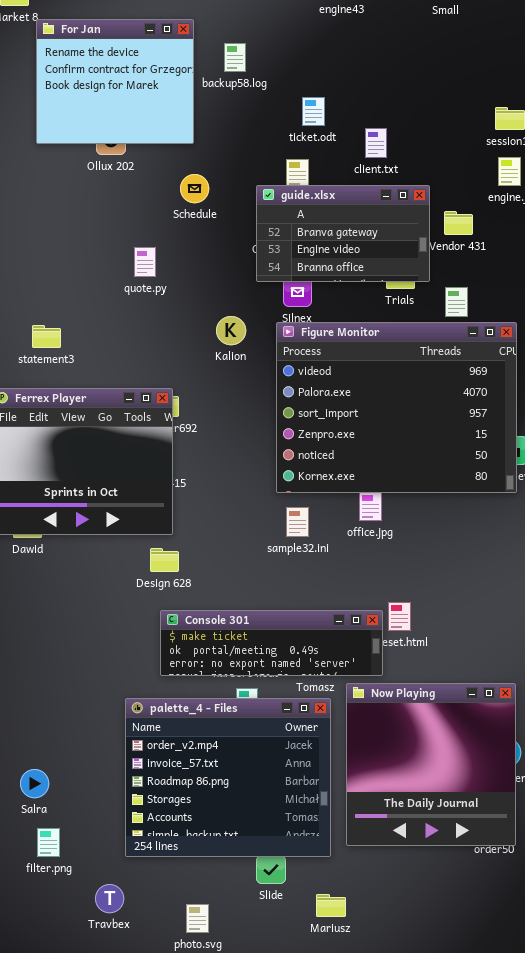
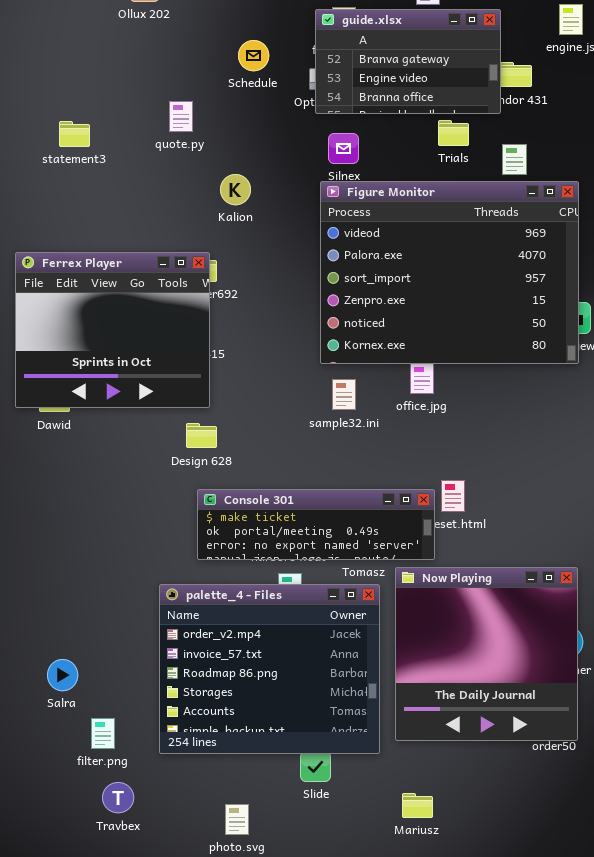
Schedule: [180,174,209,203] -> [238,40,269,71], moved
guide.xlsx: [256,185,430,282] -> [315,9,501,114], moved
Kalion: [216,316,246,345] -> [220,174,251,205], moved
statement3: [32,325,61,348] -> [59,121,90,147], moved
filter.png: [37,828,60,857] -> [91,718,115,749], moved
Travbex: [95,884,124,913] -> [102,782,134,813], moved
Mariusz: [316,894,346,917] -> [402,793,433,818], moved

